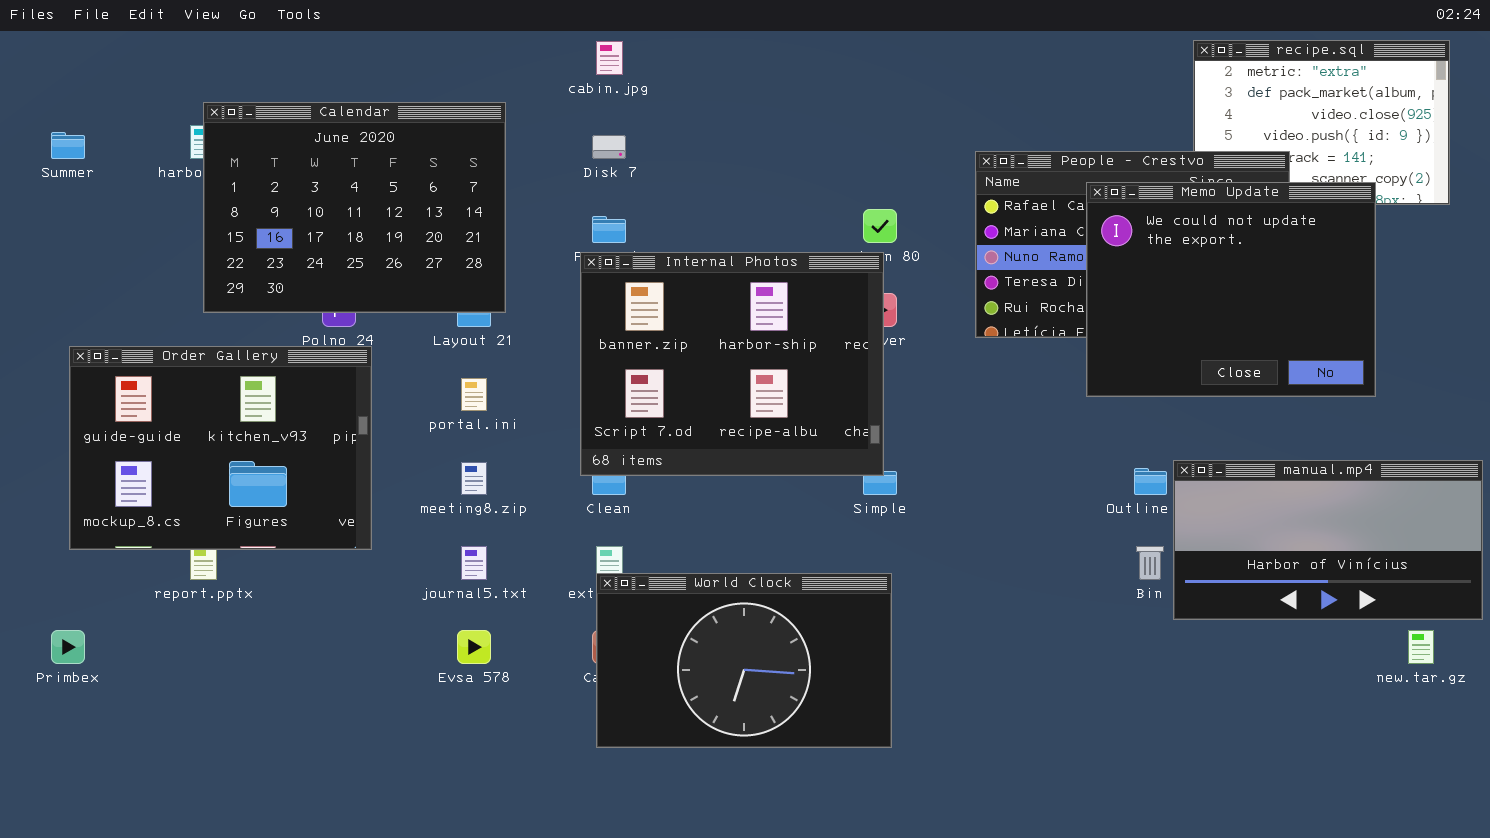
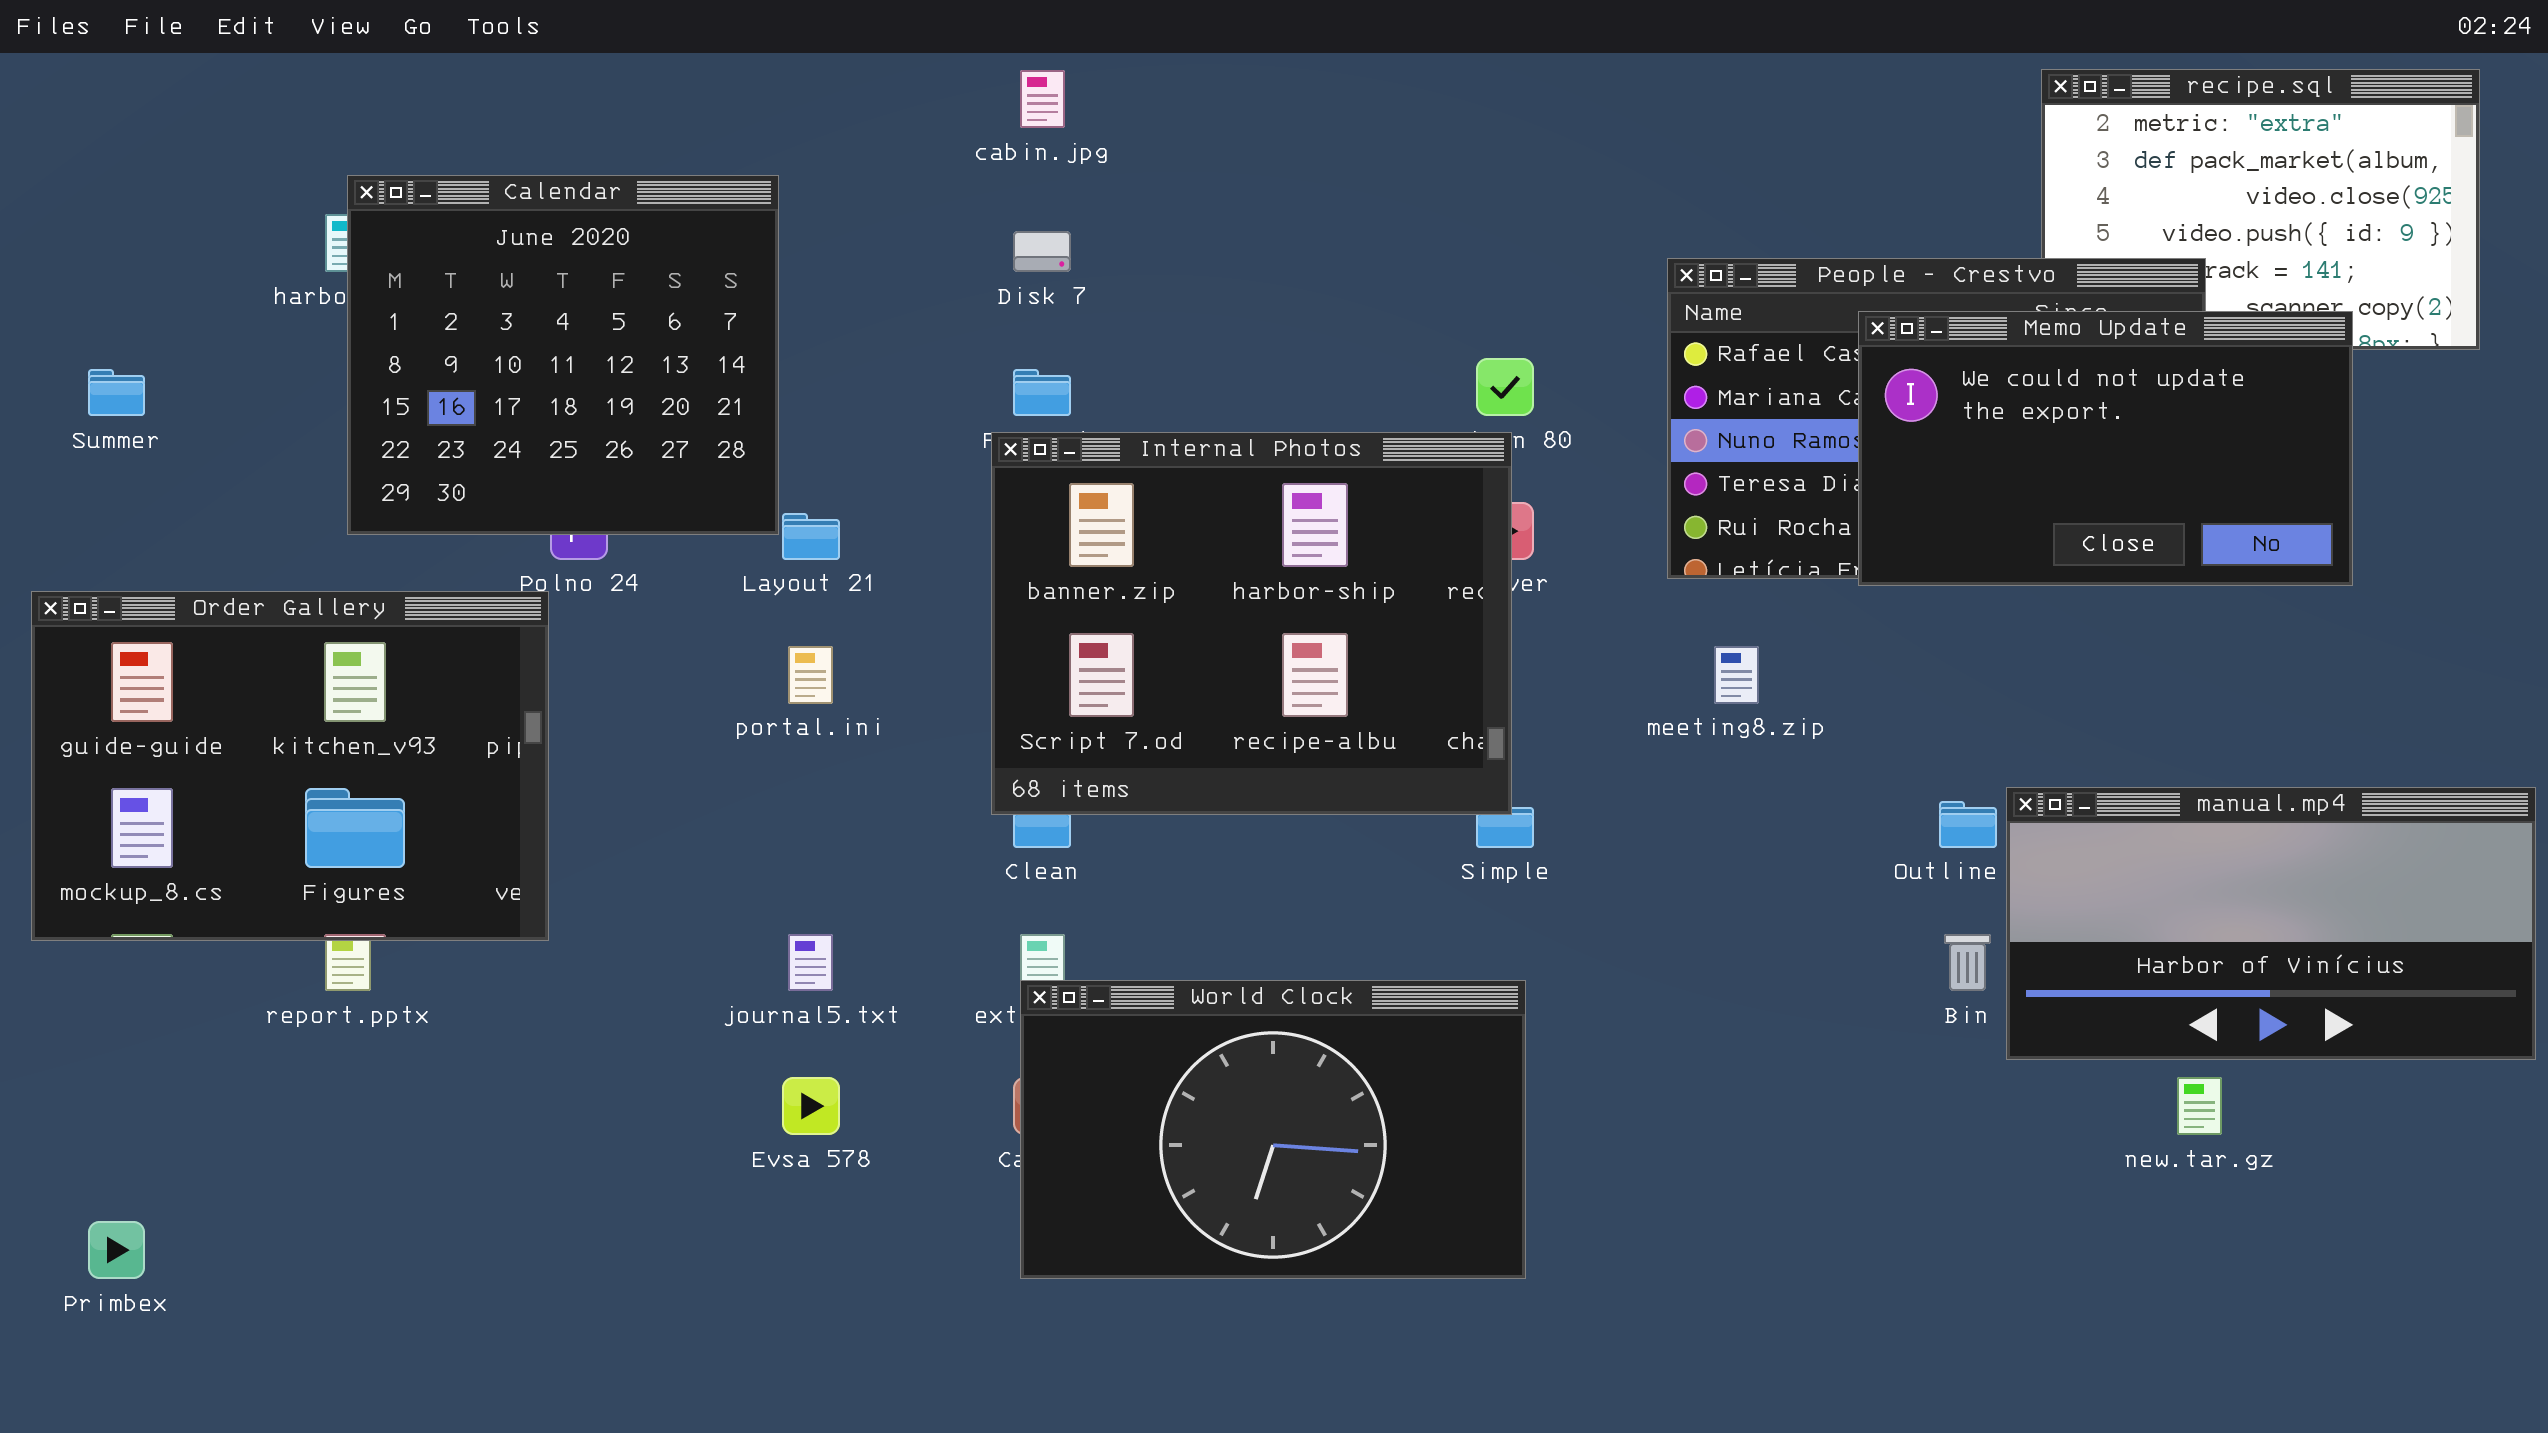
Calendar: [203,102,506,313] -> [347,175,779,535], resized
Summer: [51,132,85,159] -> [88,369,145,416], moved
Memo Update: [1086,182,1376,397] -> [1858,311,2353,586], resized
Order Gallery: [69,346,372,550] -> [31,591,549,941], moved
meeting8.zip: [461,462,487,495] -> [1714,646,1759,704], moved
Primbex: [51,630,85,664] -> [88,1221,145,1279], moved
new.tar.gz: [1408,630,1434,664] -> [2177,1077,2222,1135], moved

